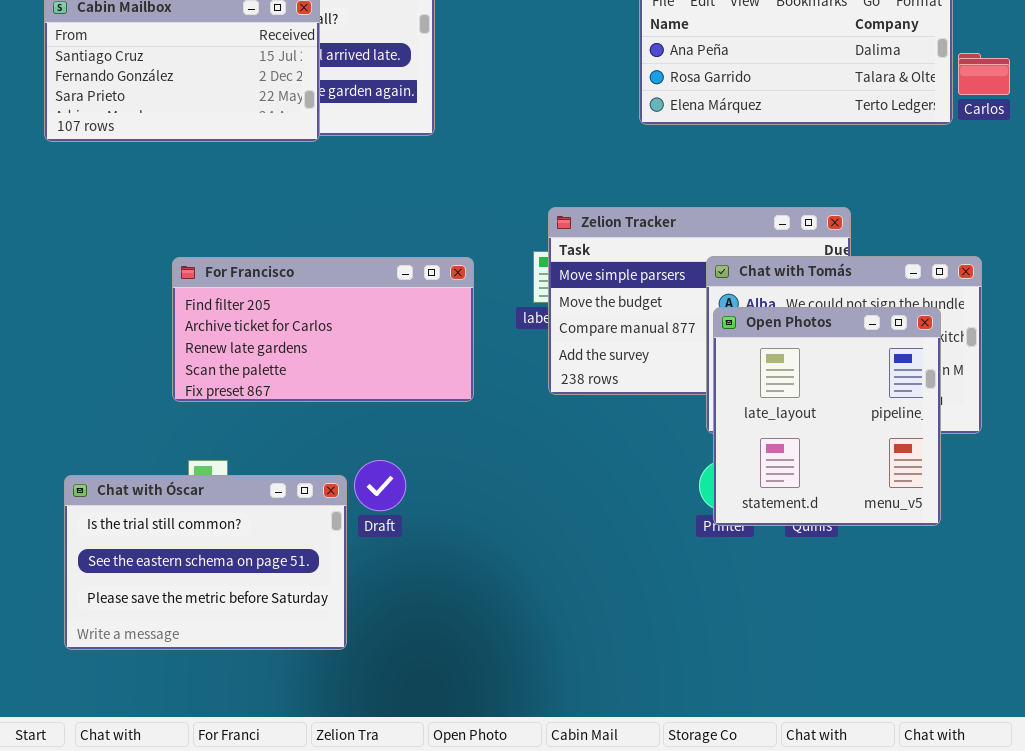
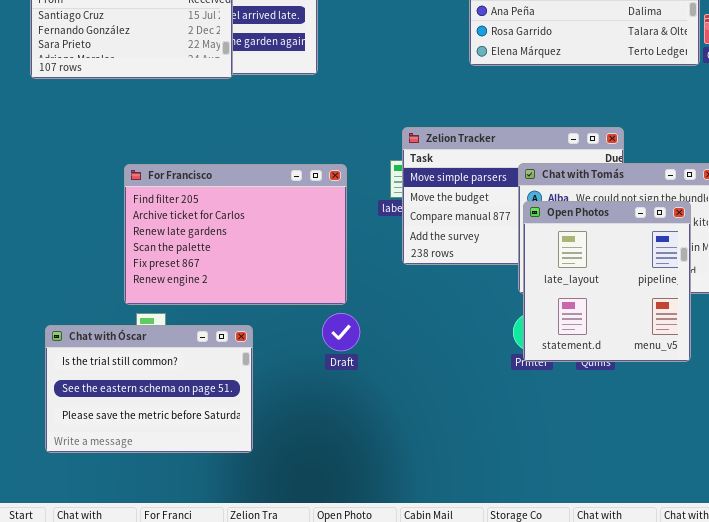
For Francisco: [172,257,474,402] -> [124,164,347,305], resized
Draft: [354,460,406,511] -> [322,313,360,351], moved

